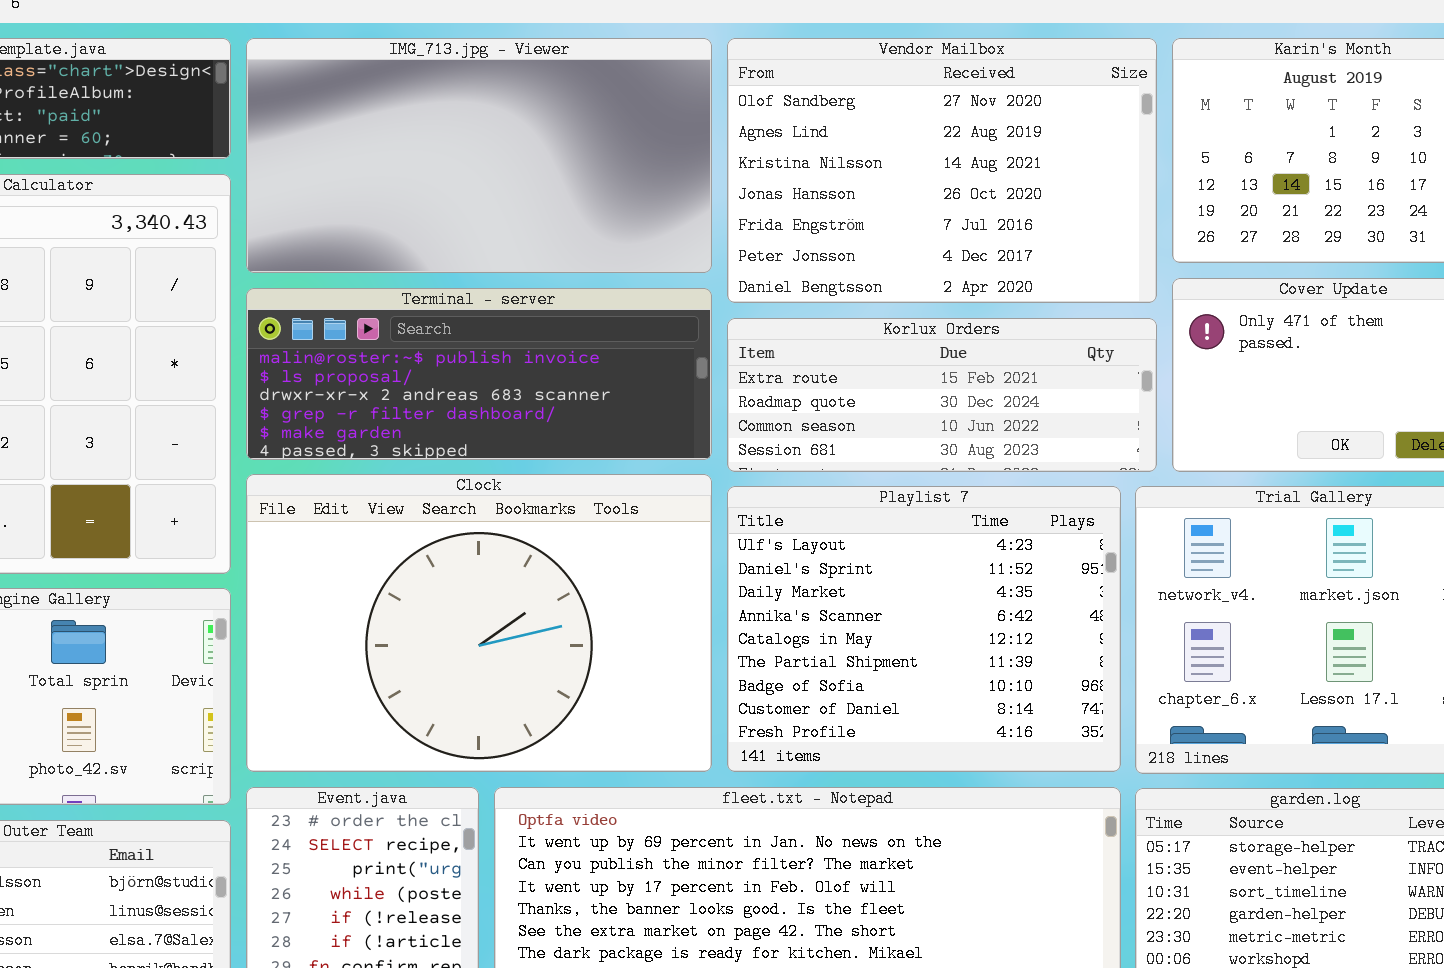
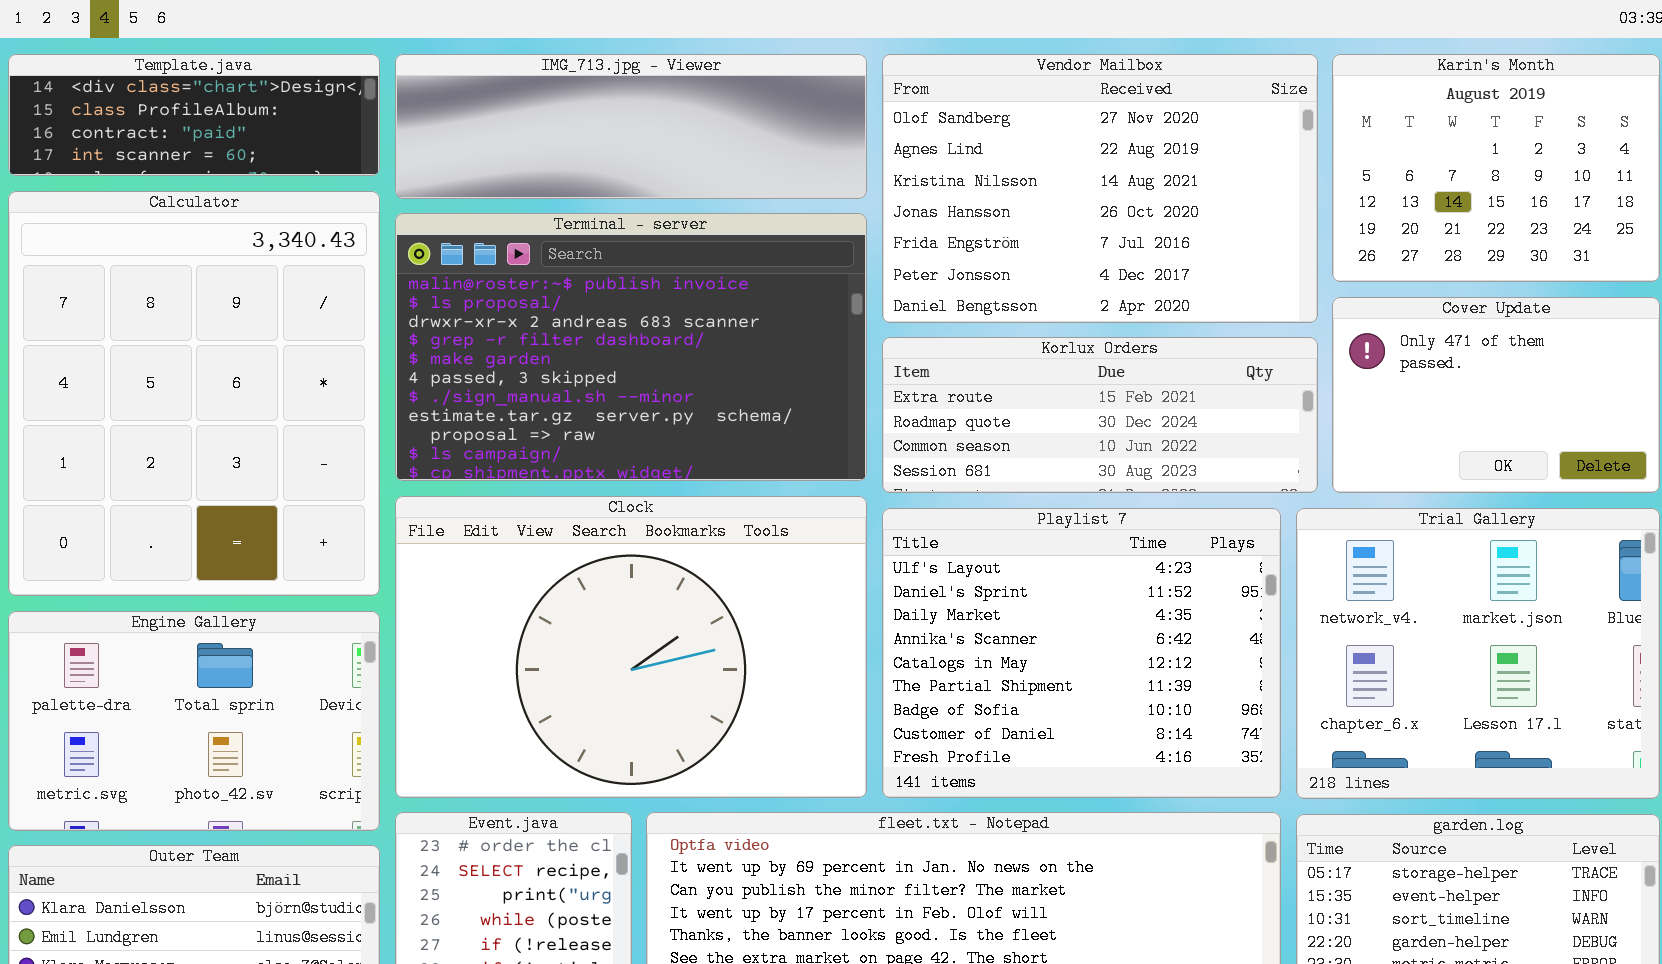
IMG_713.jpg - Viewer: [246,38,712,273] -> [395,54,867,199], resized
Terminal - server: [246,288,712,460] -> [395,213,867,481], resized

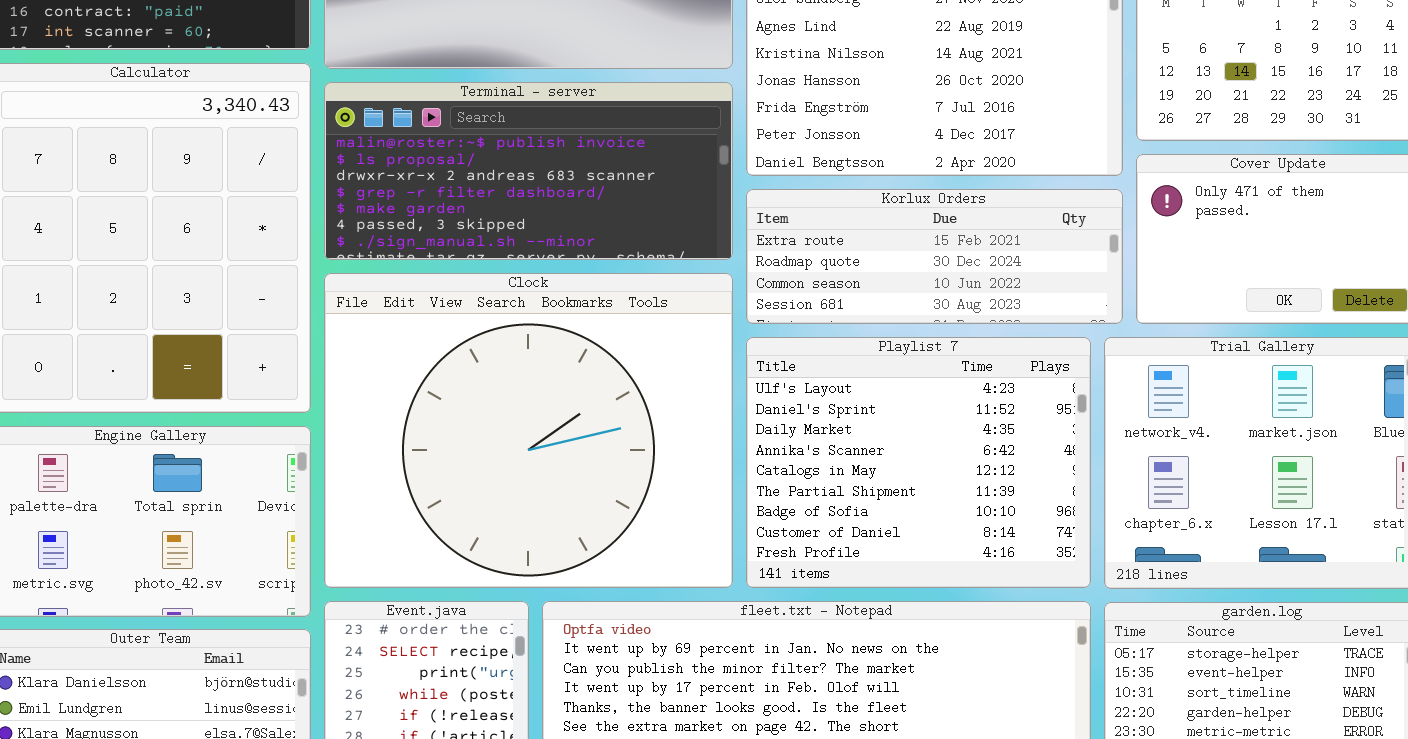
Terminal - server: [395,213,867,481] -> [324,82,733,260], resized
Clock: [395,496,867,798] -> [324,273,733,588], resized

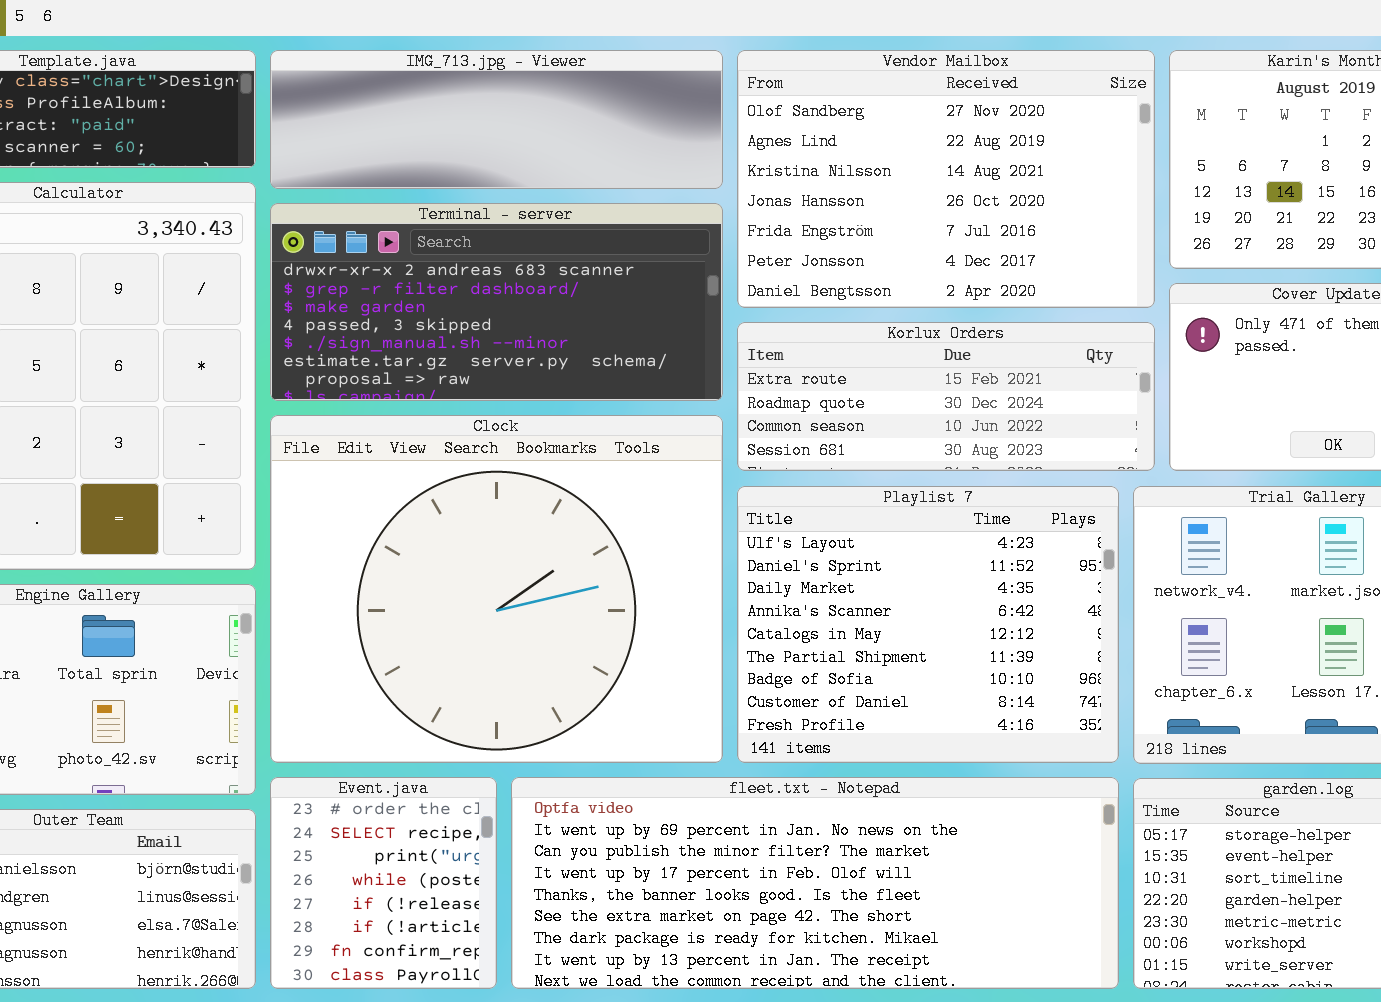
Terminal - server: [324,82,733,260] -> [270,203,723,401], scrolled down 2 rows

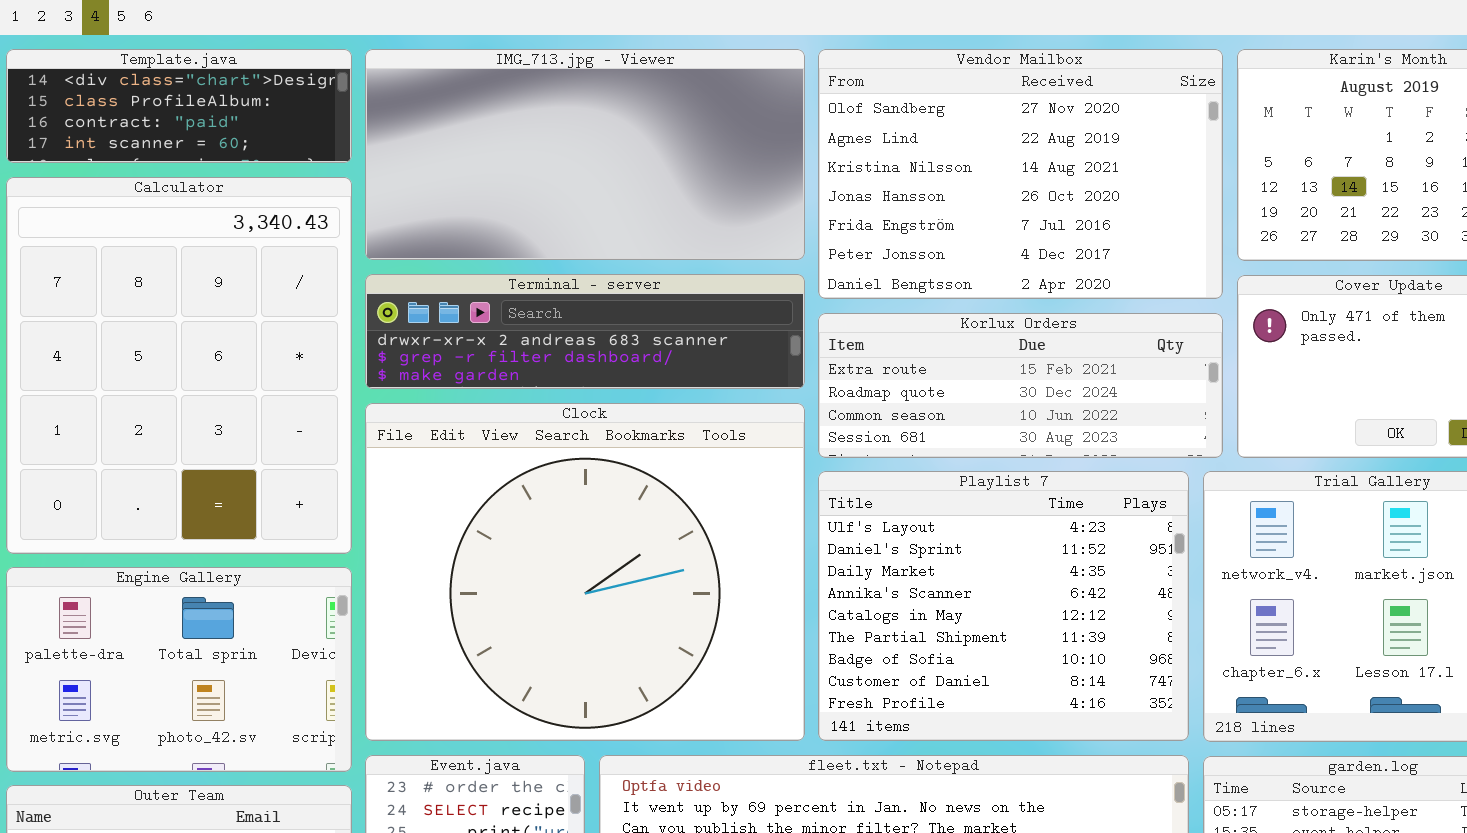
IMG_713.jpg - Viewer: [270,50,723,189] -> [365,49,805,260], resized
Terminal - server: [270,203,723,401] -> [365,274,805,389], resized

